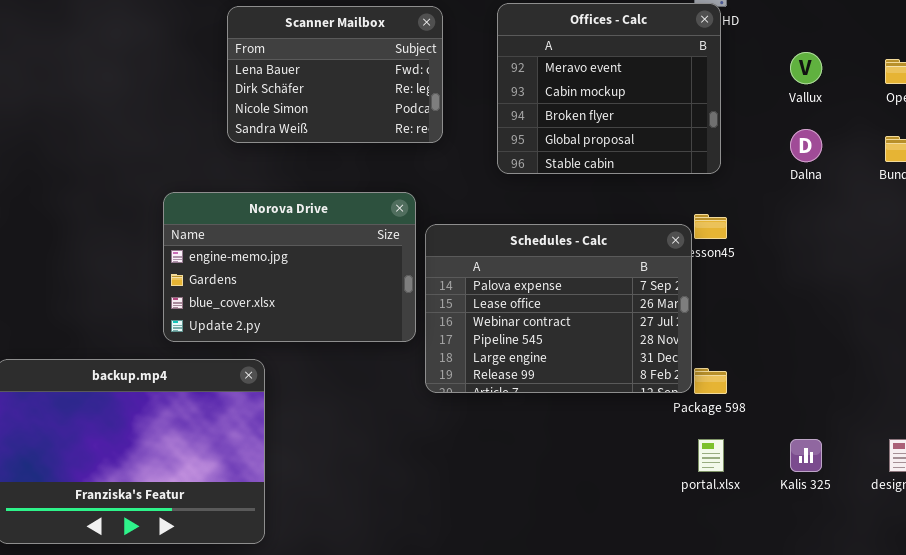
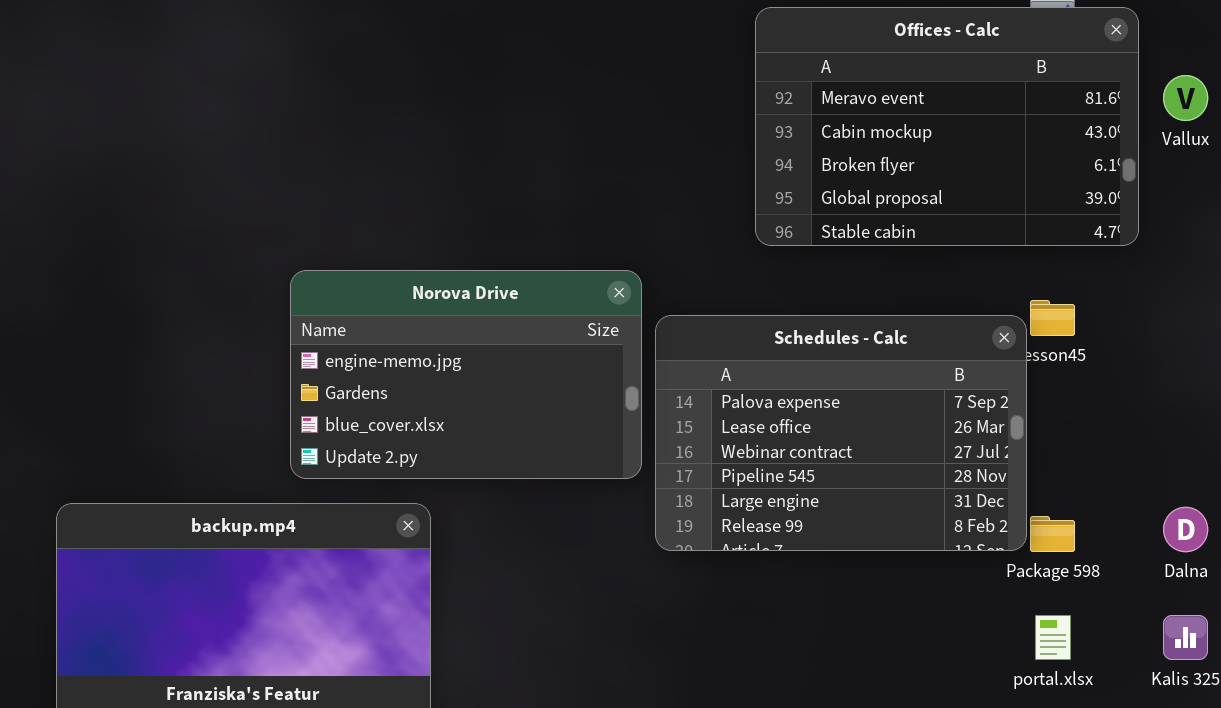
Offices - Calc: [497,3,721,174] -> [755,7,1139,246], resized
Scanner Mailbox: [227,6,443,143] -> none, closed
Dalna: [790,129,822,162] -> [1163,507,1208,552], moved

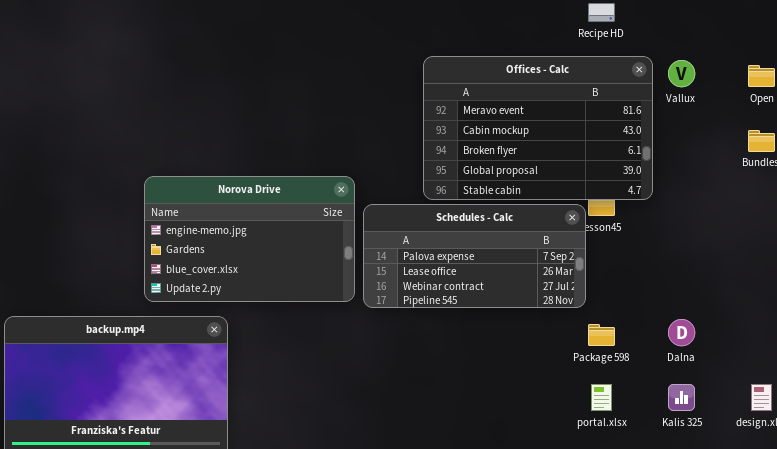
Offices - Calc: [755,7,1139,246] -> [423,56,653,200], moved
Schedules - Calc: [655,315,1027,551] -> [363,204,586,308], resized

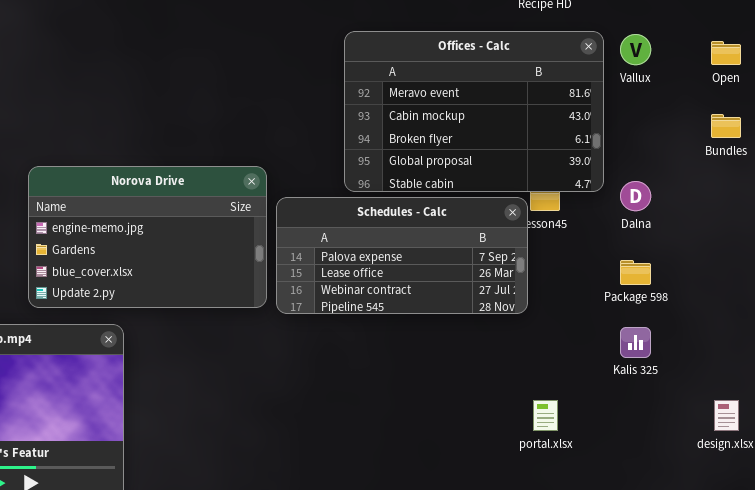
Dalna: [668,319,695,346] -> [620,181,651,211], moved
Package 598: [588,324,615,346] -> [620,260,651,285], moved
Kalis 325: [668,384,695,411] -> [620,327,651,358], moved

